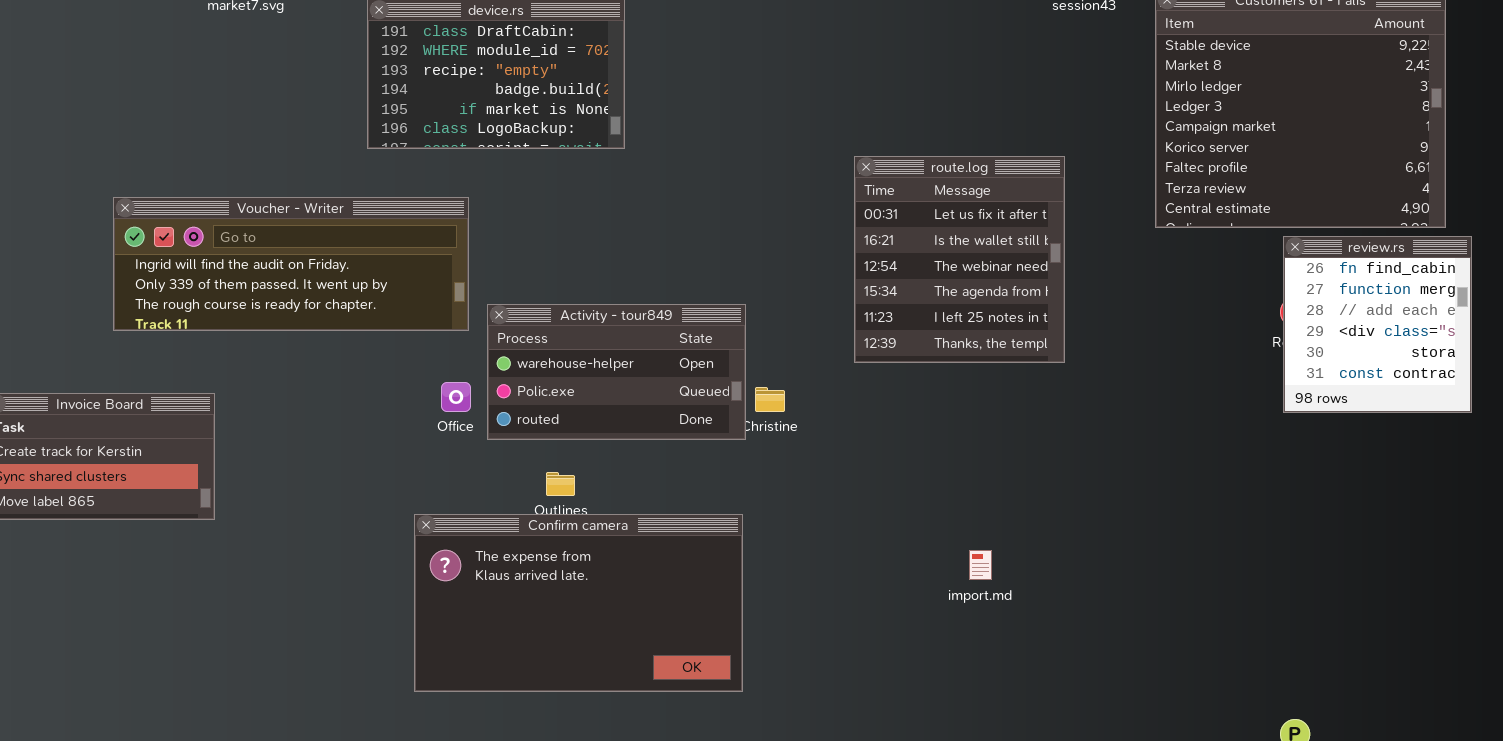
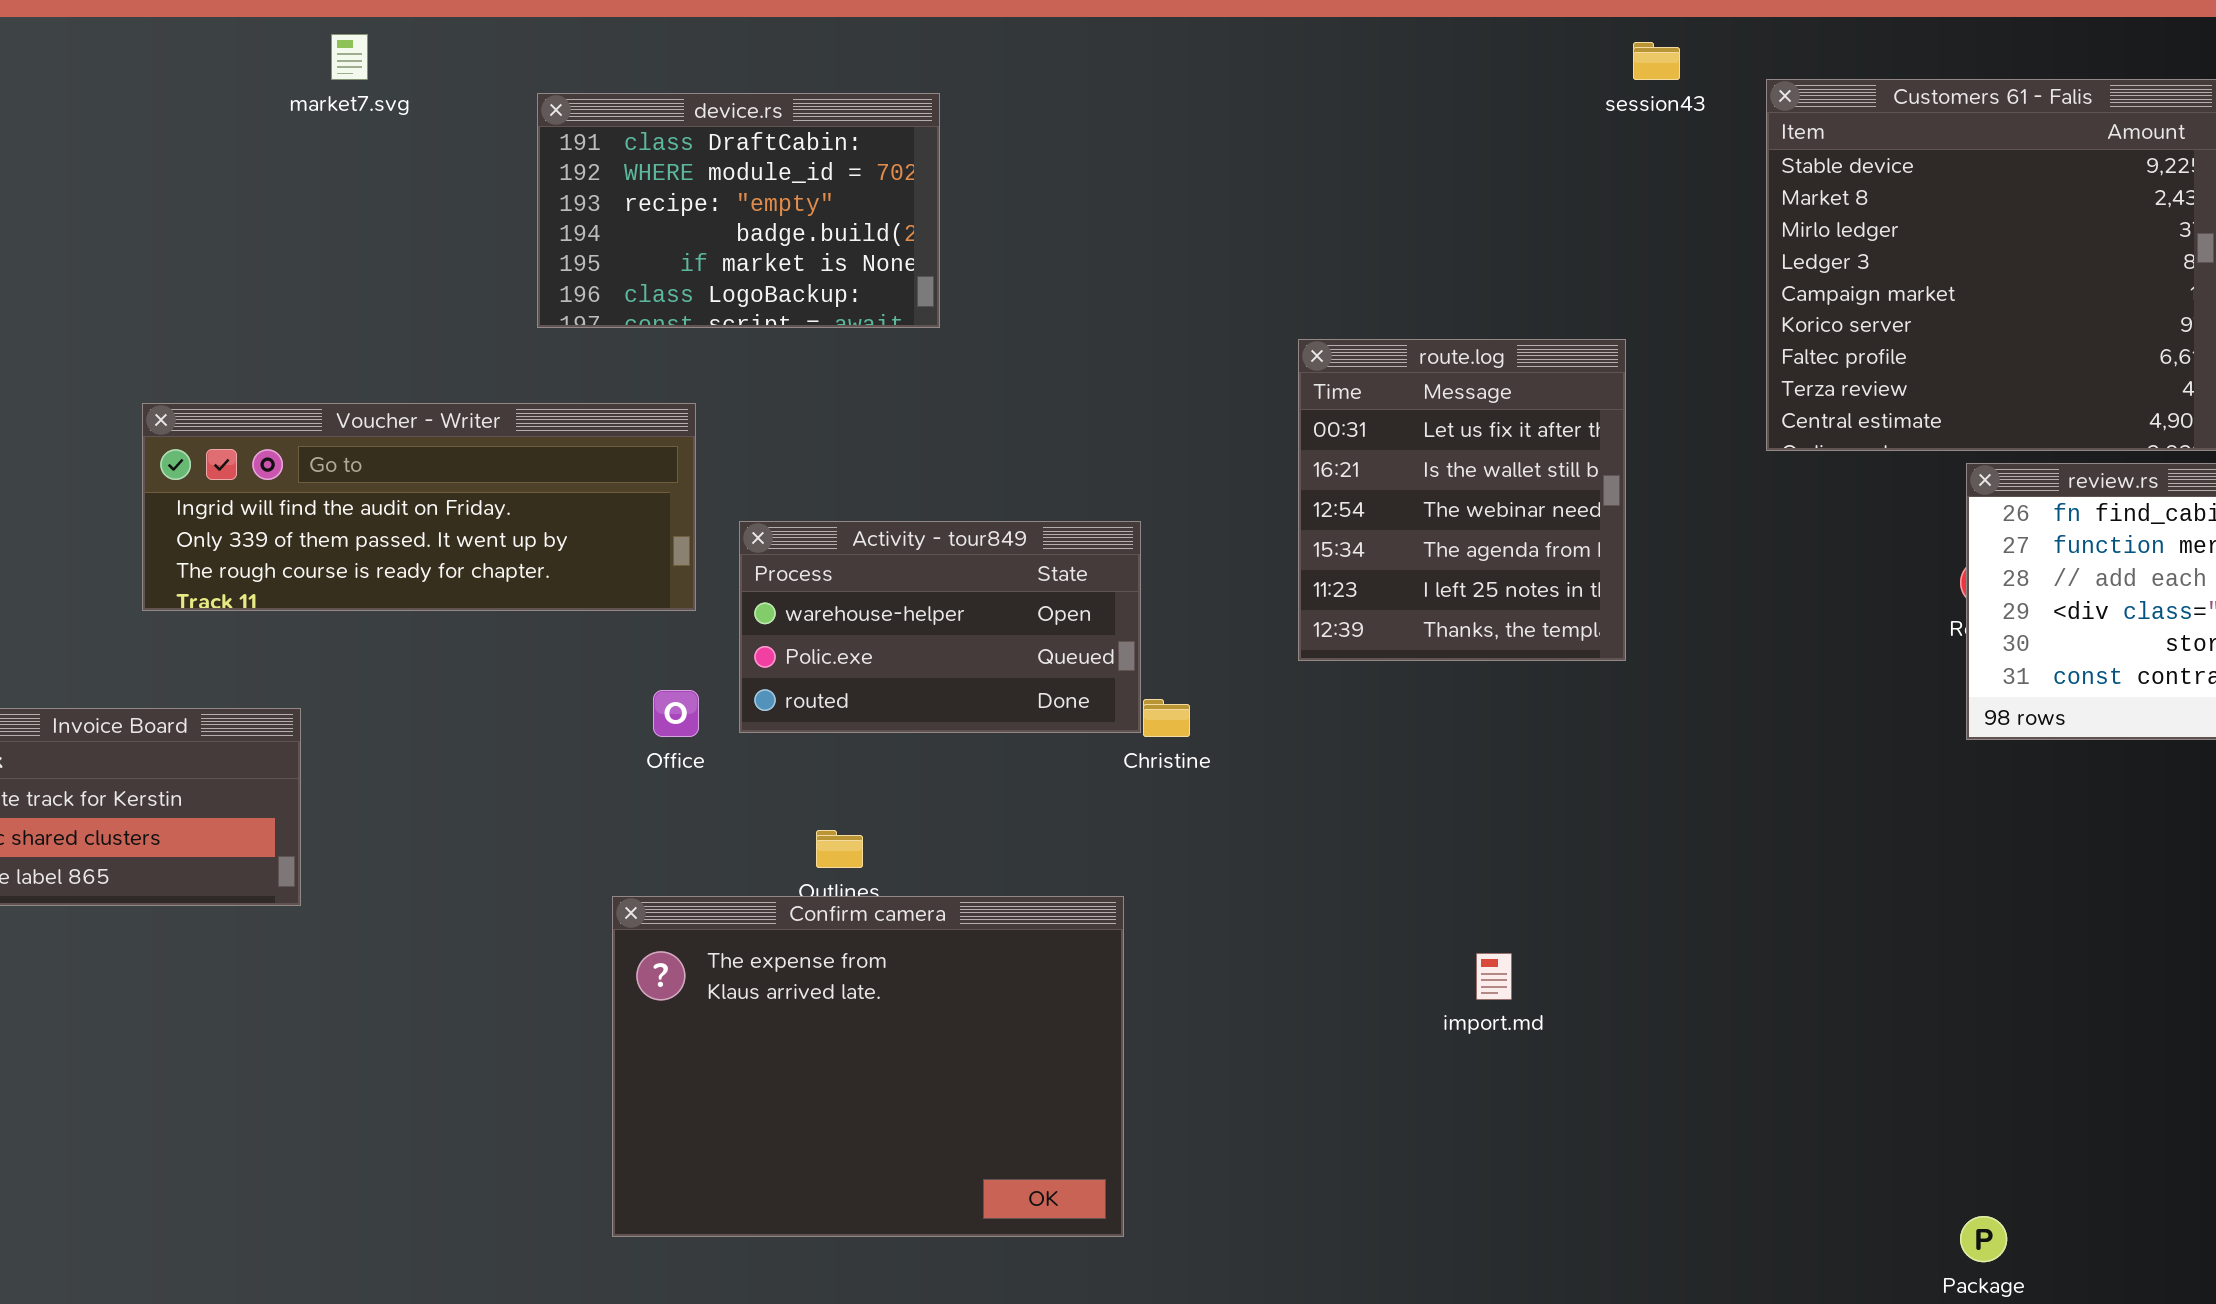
Activity - tour849: [487,304,746,440] -> [739,521,1141,733], moved
Confirm camera: [414,514,743,692] -> [612,896,1124,1237], resized

